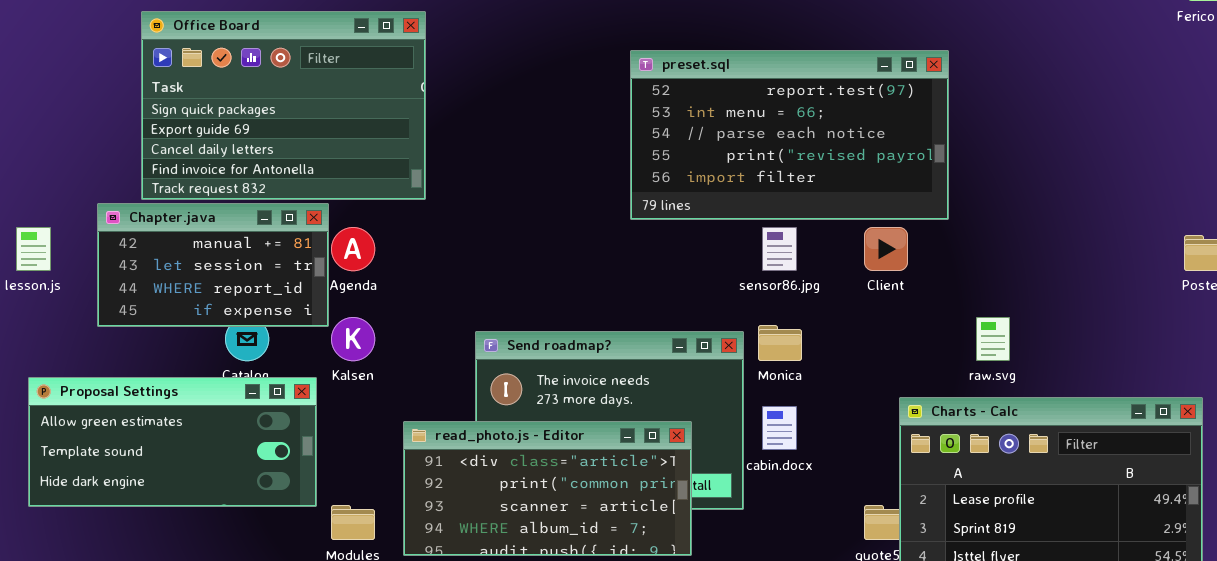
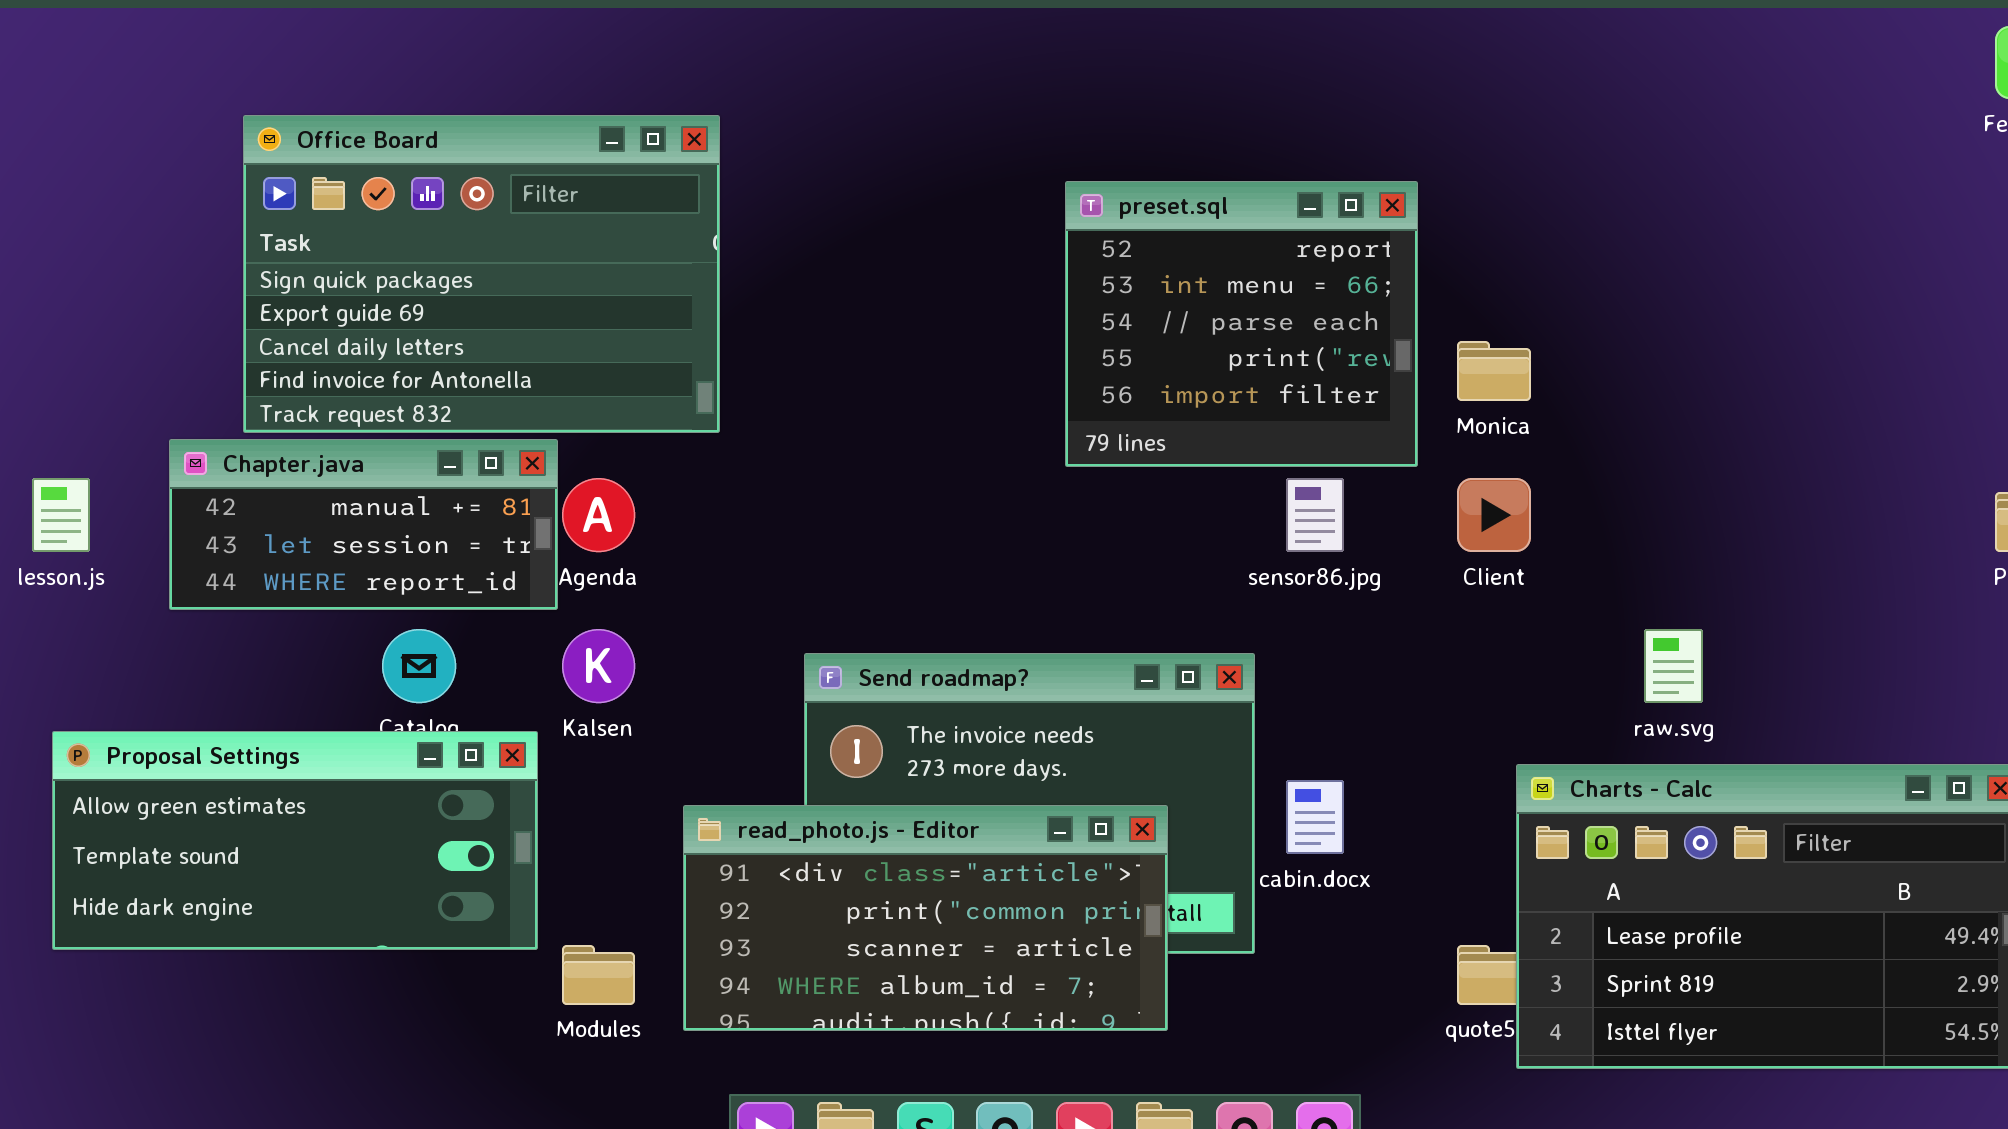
preset.sql: [630,50,949,220] -> [1065,181,1418,467], resized
Chapter.java: [97,203,329,327] -> [169,439,558,610], resized
Monica: [758,325,802,361] -> [1457,341,1531,401], moved

